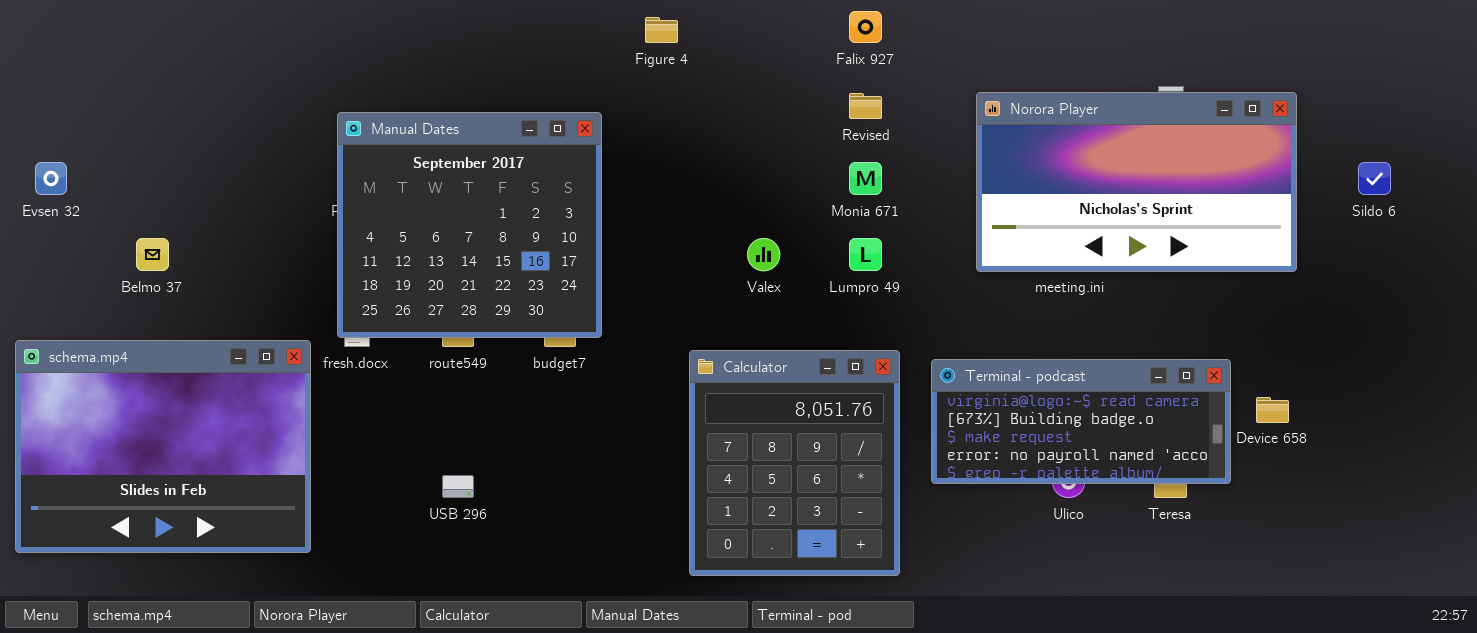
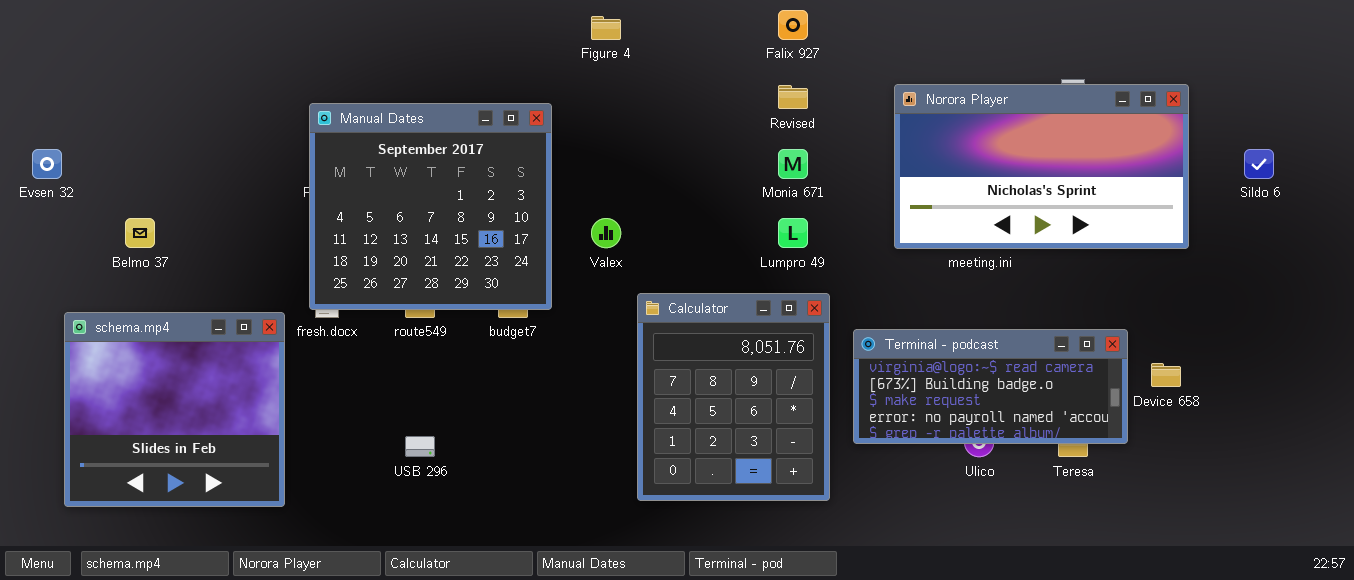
Valex: [747,238,780,271] -> [591,218,621,248], moved
schema.mp4: [15,340,311,553] -> [64,312,285,507], resized
Calculator: [689,350,900,576] -> [637,293,830,501], moved

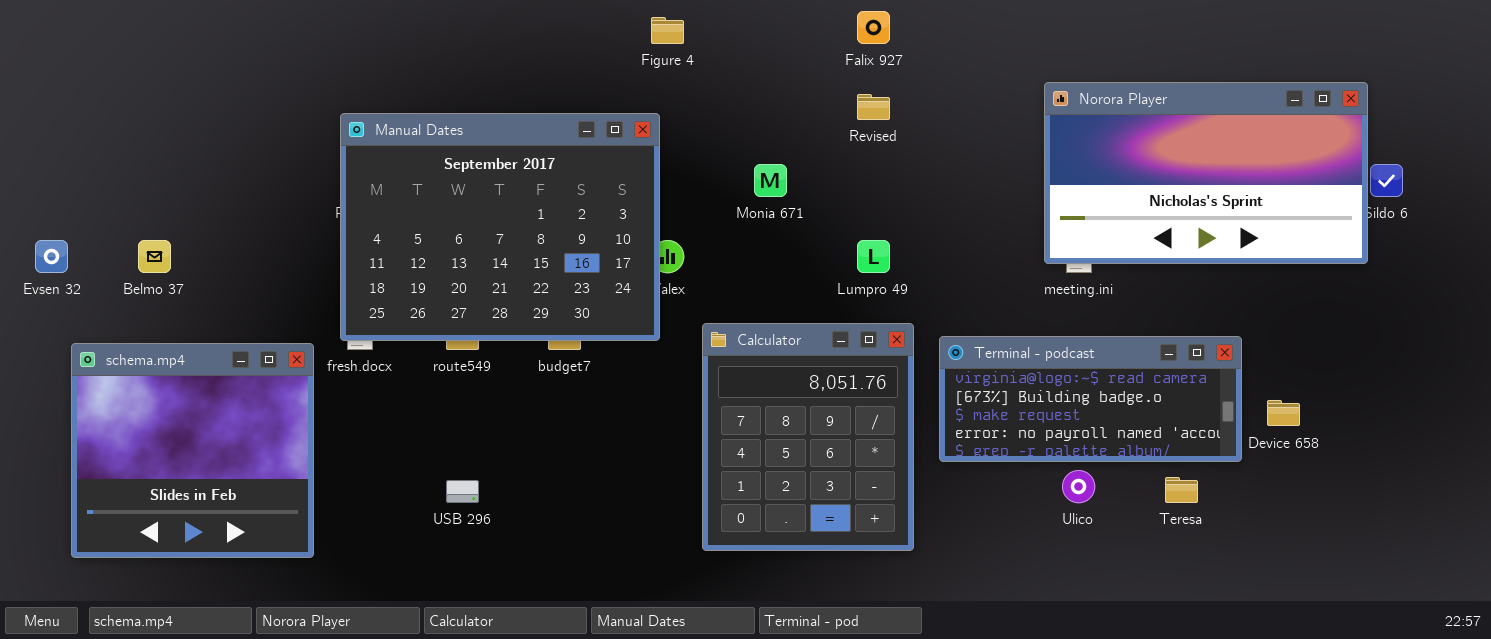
Norora Player: [894,84,1189,249] -> [1044,82,1368,264], moved
Manual Dates: [309,103,552,310] -> [340,113,660,341], resized
Evsen 32: [32,149,62,179] -> [35,240,68,273], moved
Monia 671: [778,149,808,179] -> [754,164,787,197], moved
Terminal - podcast: [853,329,1128,444] -> [939,336,1242,462], moved

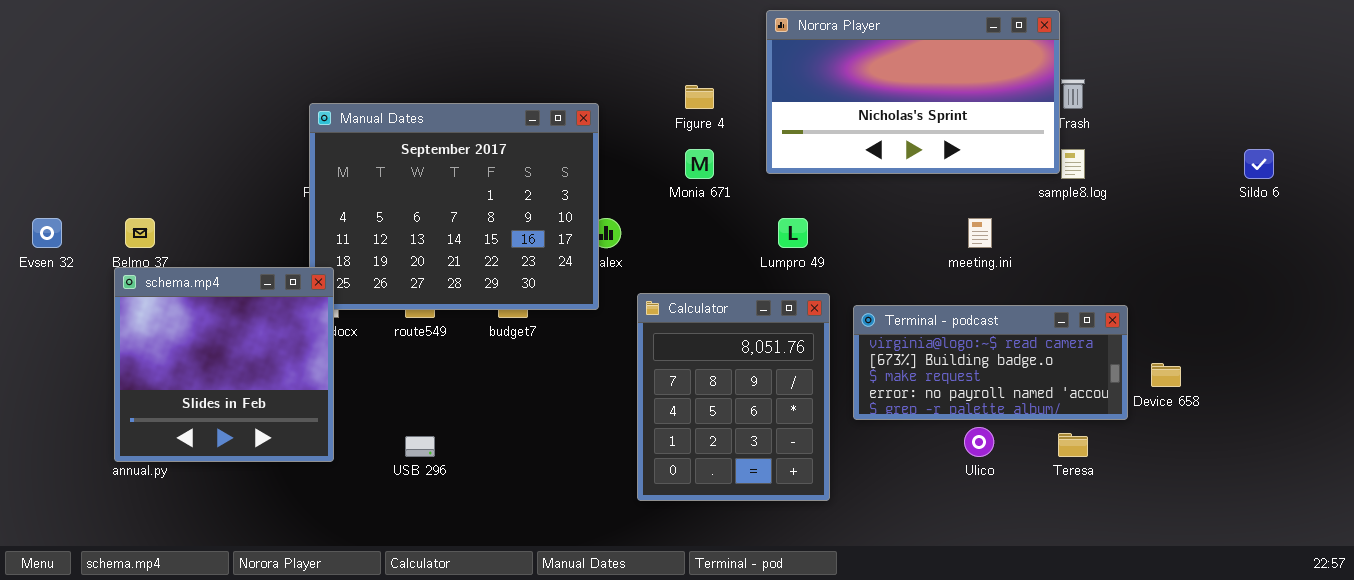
Figure 4: [651,17,684,44] -> [685,85,714,109], moved
Norora Player: [1044,82,1368,264] -> [766,10,1060,174], moved
schema.mp4: [71,343,314,558] -> [114,267,334,462], moved

